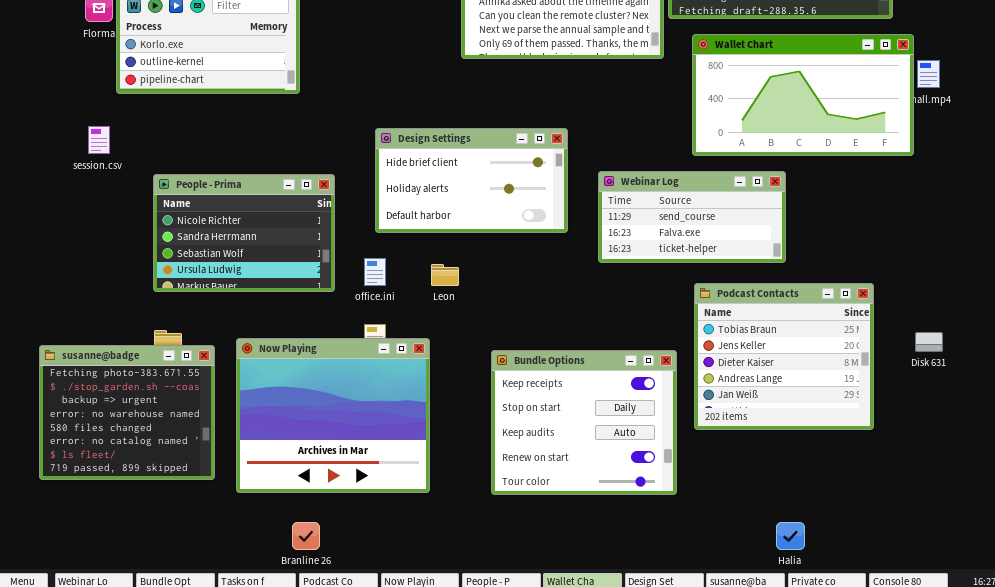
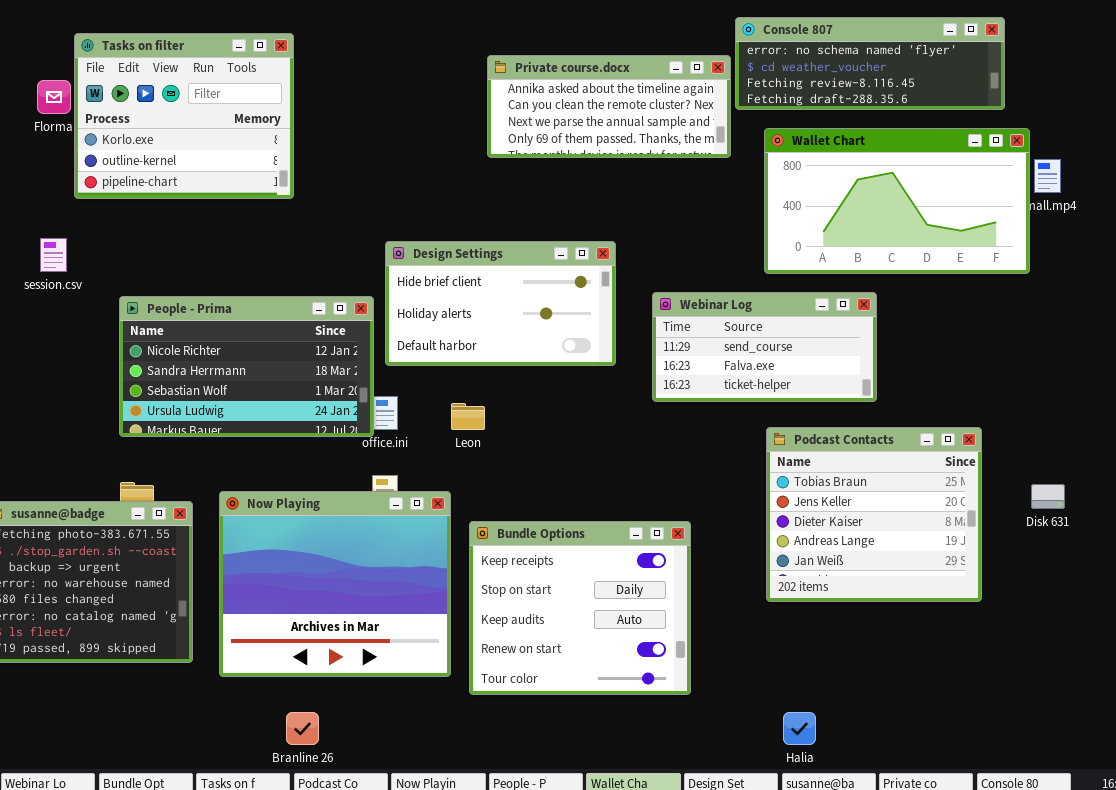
People - Prima: [153,174,335,292] -> [119,296,374,437], resized
Bundle Options: [491,350,677,495] -> [469,521,691,695], moved
Halia: [776,522,805,550] -> [783,712,816,745], moved

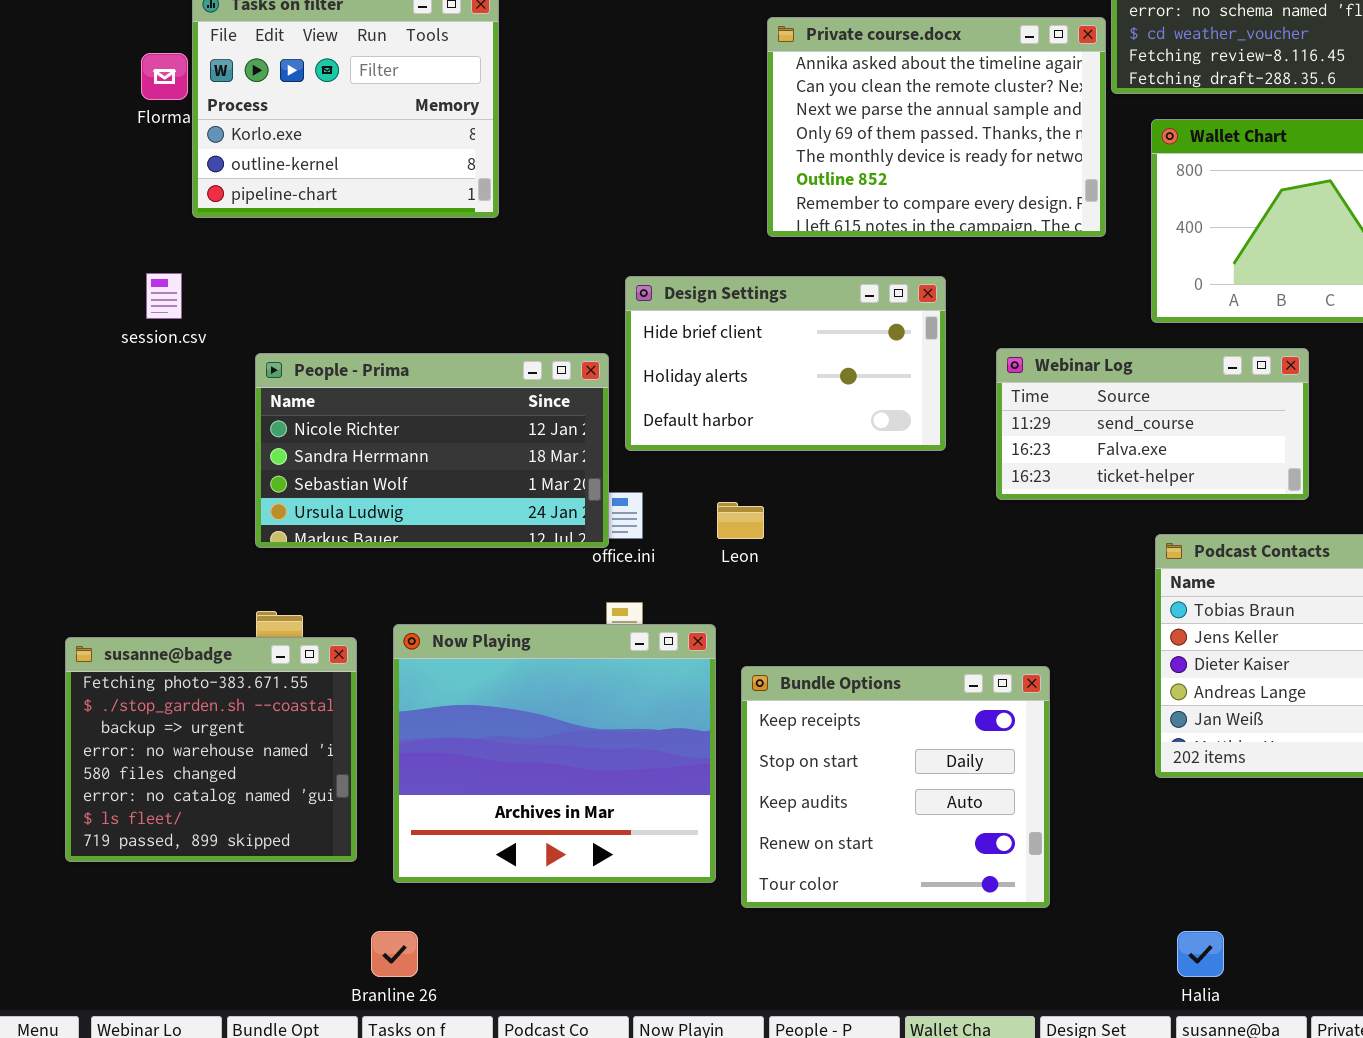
Private course.docx: [487,55,731,158] -> [767,17,1106,237], resized
Branline 26: [286,712,319,745] -> [371,931,418,977], moved

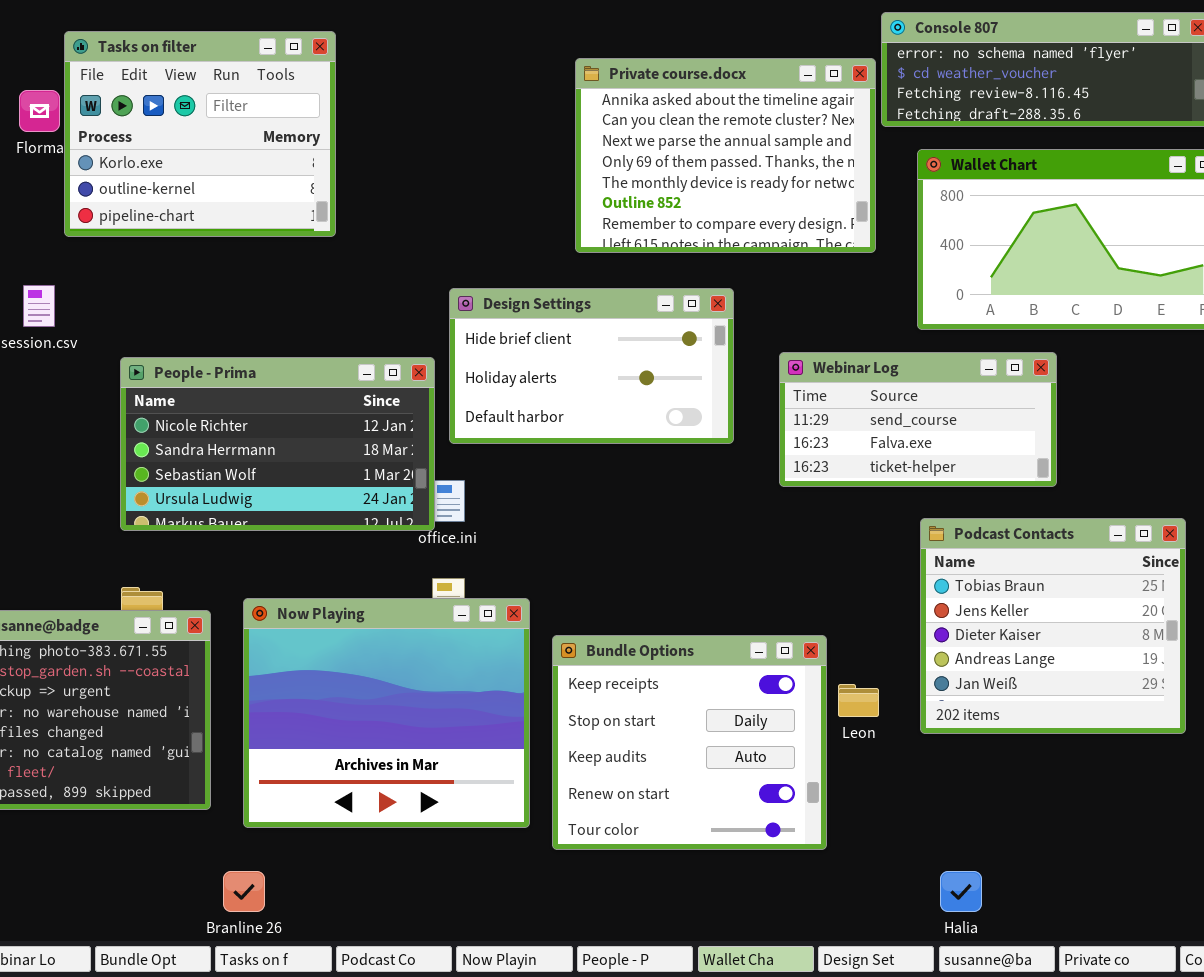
Leon: [717,502,764,539] -> [838,684,879,717], moved

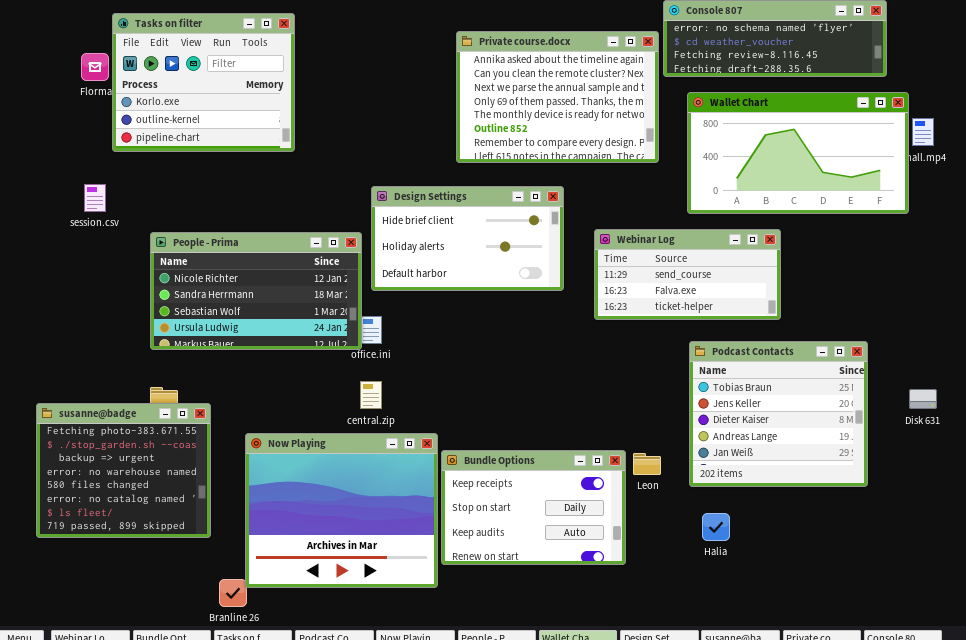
Now Playing: [243,598,530,828] -> [245,433,438,588], moved
Bundle Options: [552,635,827,850] -> [441,450,626,565], resized
Halia: [940,871,982,912] -> [702,513,730,541], moved

